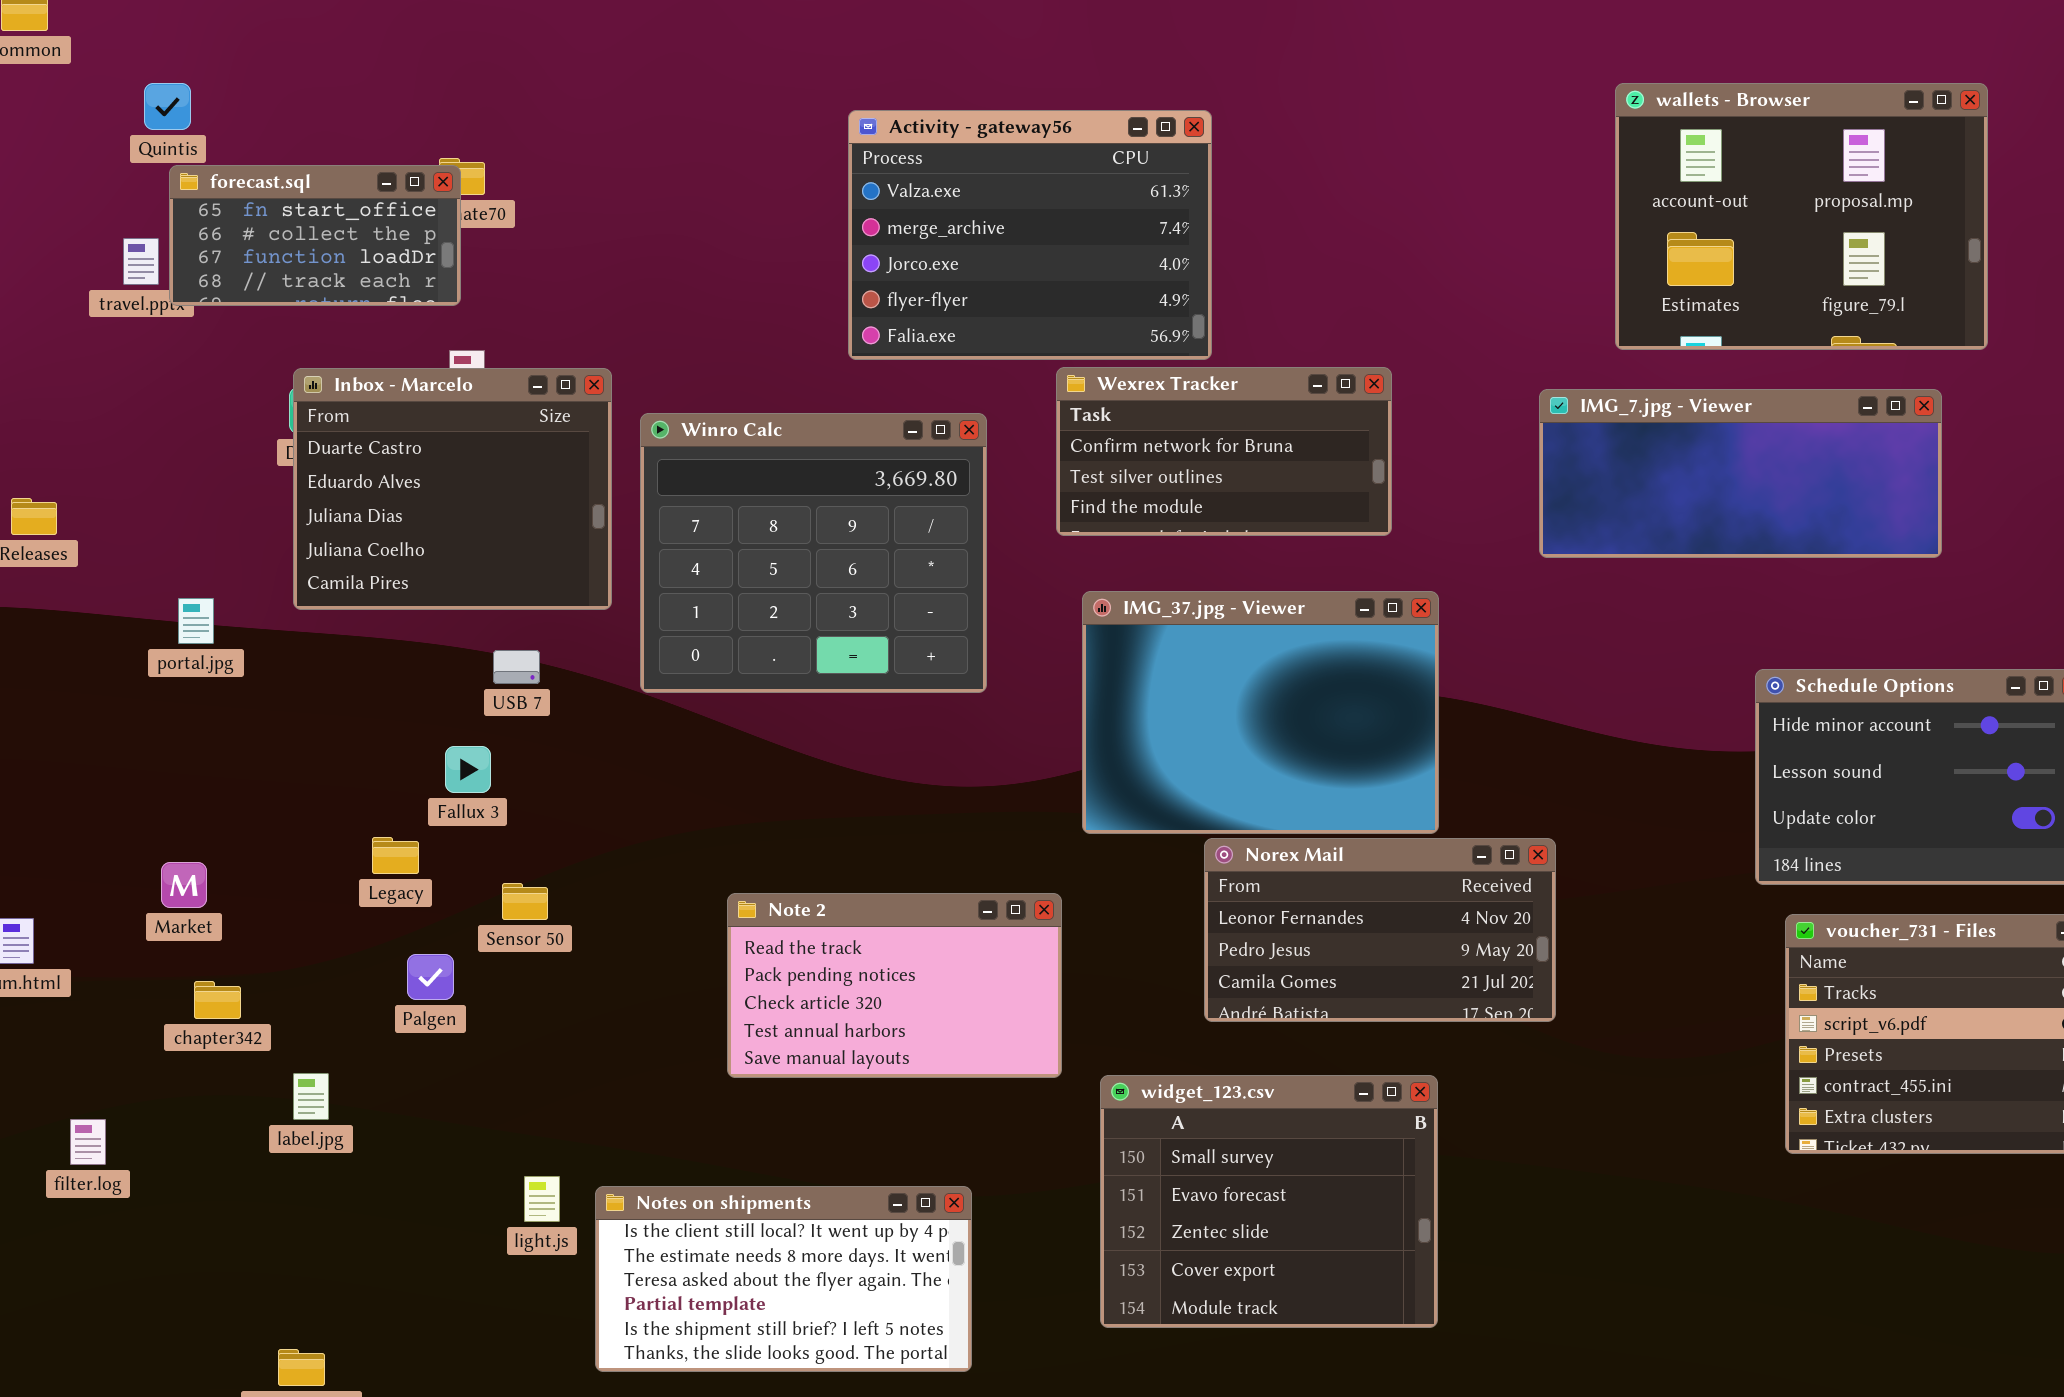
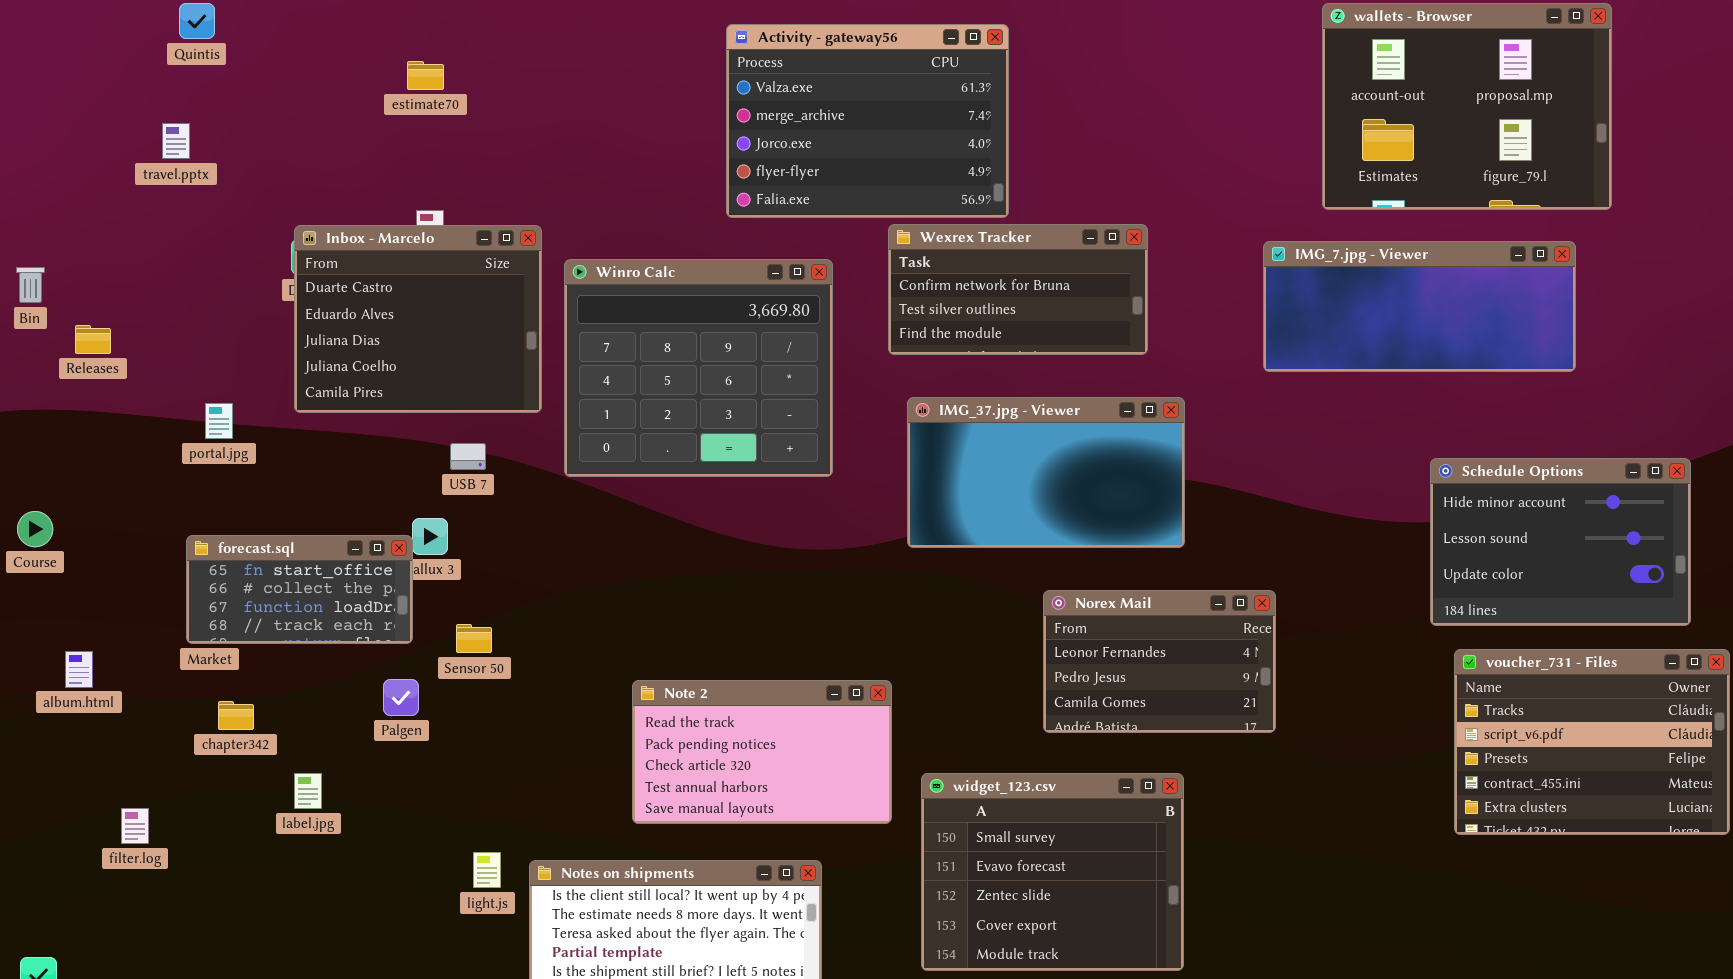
forecast.sql: [169,165,461,306] -> [186,535,413,644], moved
IMG_37.jpg - Viewer: [1082,591,1439,834] -> [907,397,1185,548], resized
Norex Mail: [1204,838,1556,1022] -> [1043,590,1276,733], resized
Note 2: [727,893,1062,1078] -> [632,680,892,824], moved

